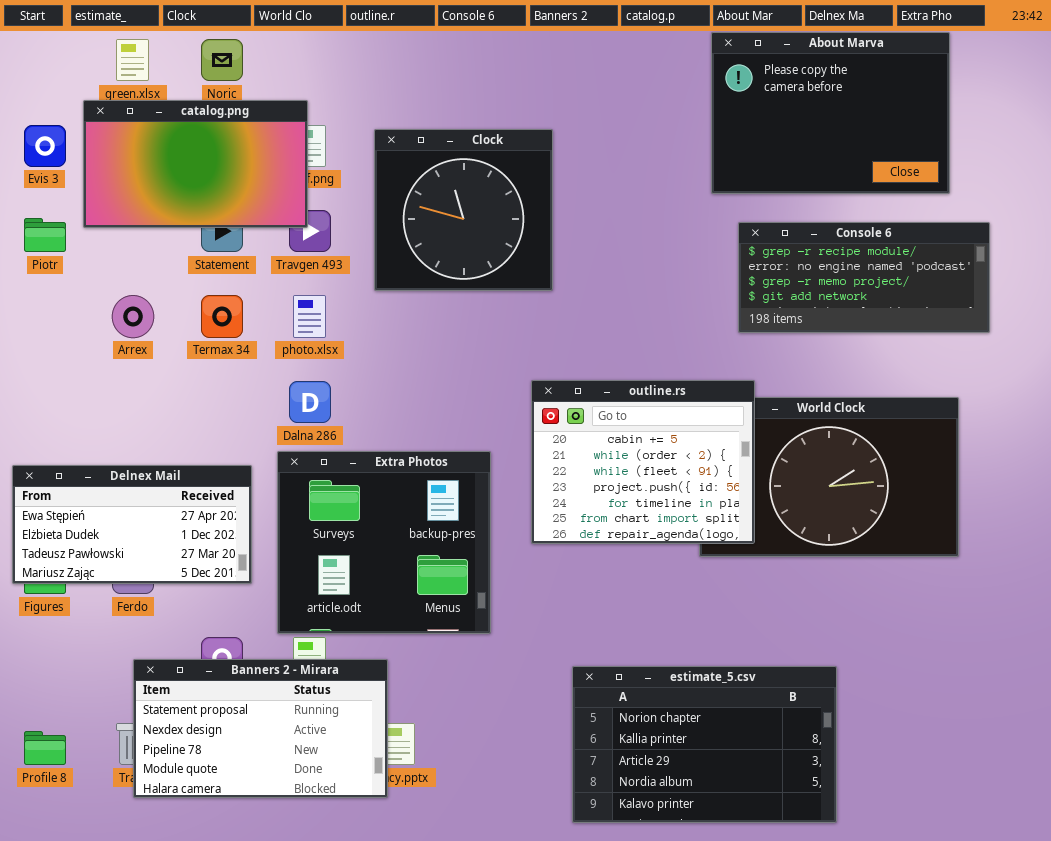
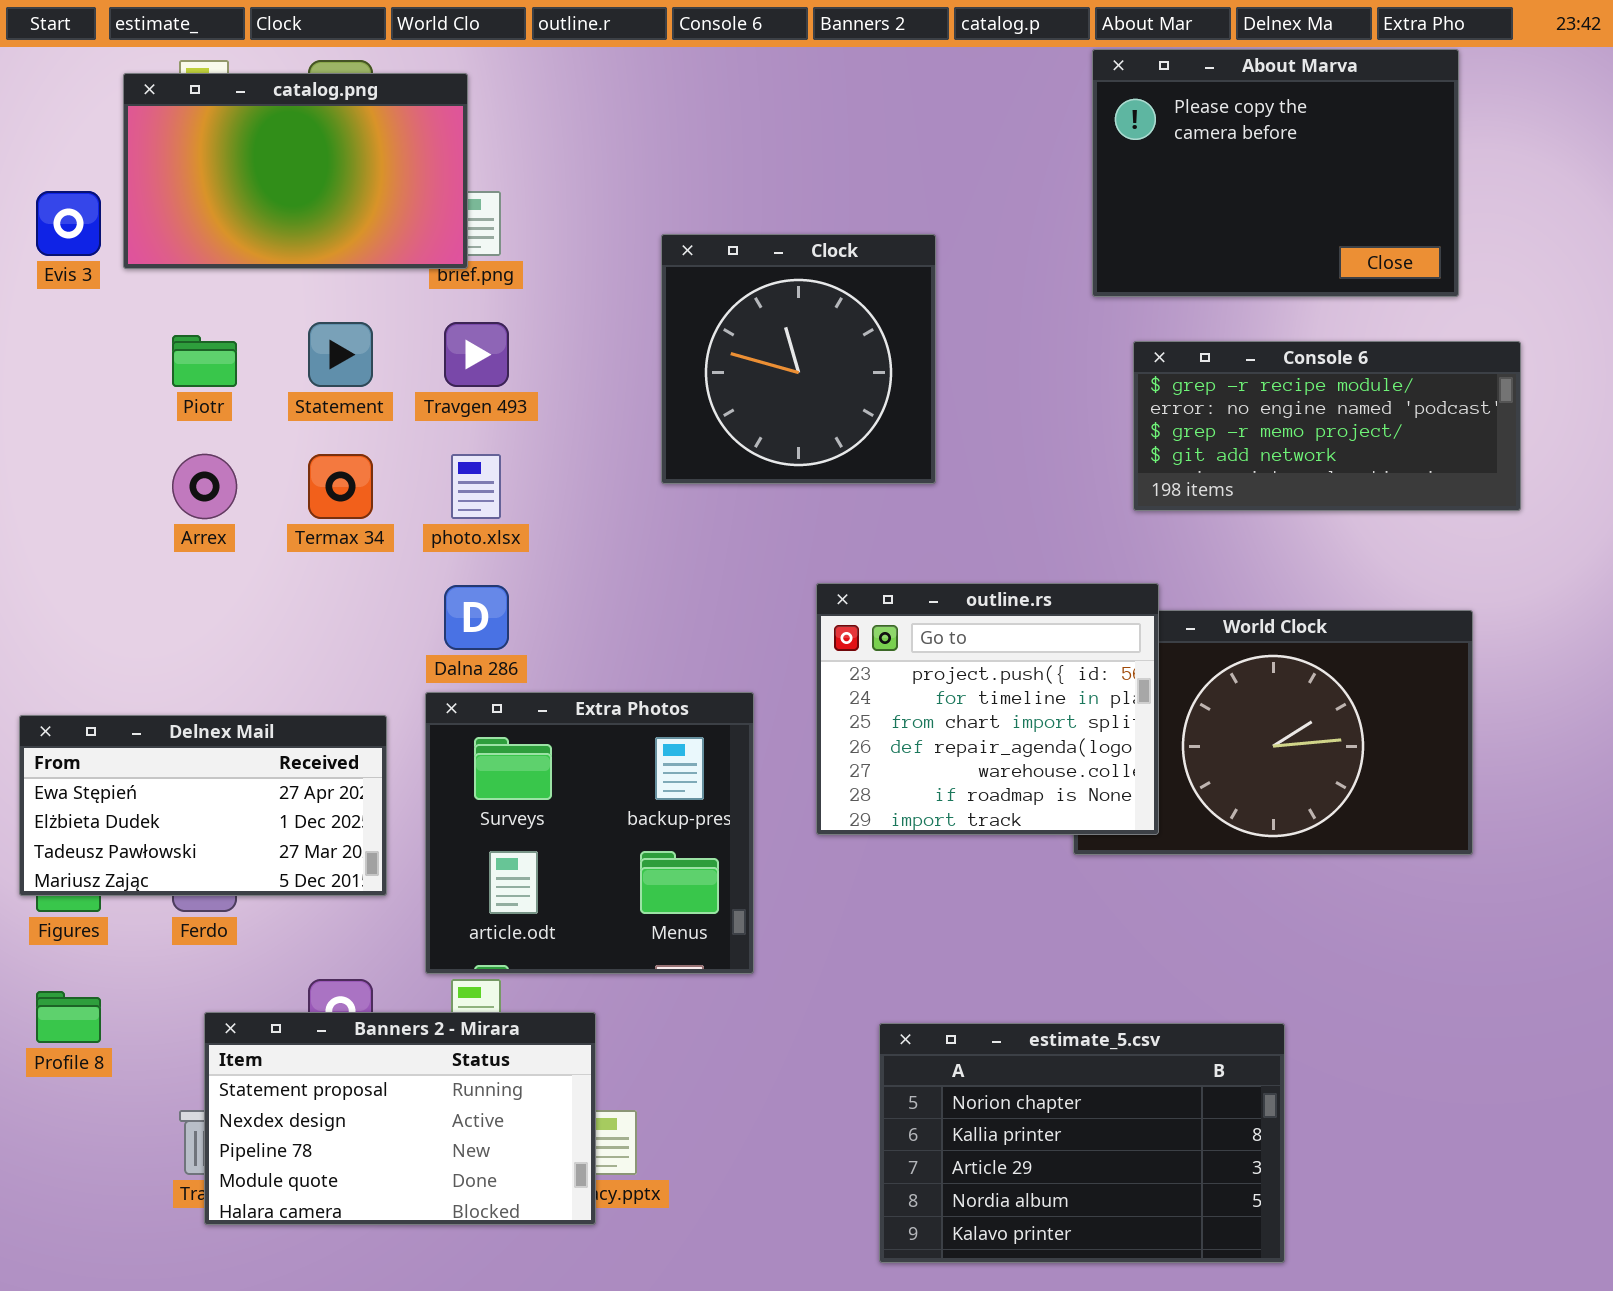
catalog.png: [83,100,308,228] -> [123,73,468,269], moved
Clock: [374,129,553,291] -> [661,234,936,484], moved
Piotr: [24,218,66,252] -> [172,335,237,387], moved
outline.rs: [531,380,755,544] -> [816,583,1159,835], scrolled down 3 rows
Profile 8: [24,731,66,765] -> [36,991,101,1043], moved

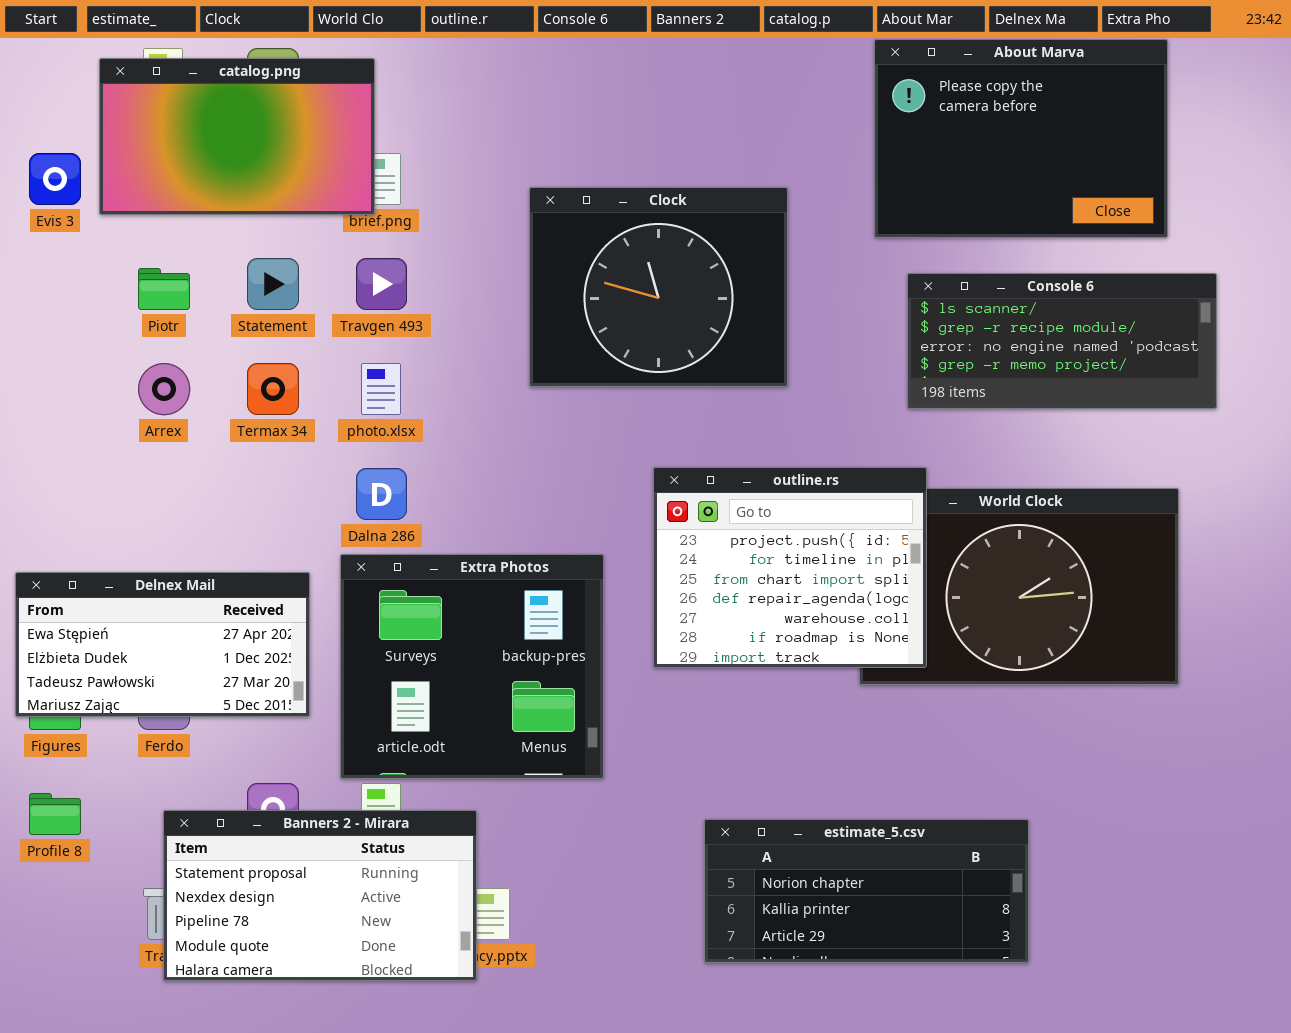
Clock: [661,234,936,484] -> [529,187,788,387], resized
Console 6: [1133,341,1521,511] -> [907,273,1217,409], scrolled up 1 row
estimate_5.csv: [879,1023,1285,1263] -> [704,819,1029,963], resized

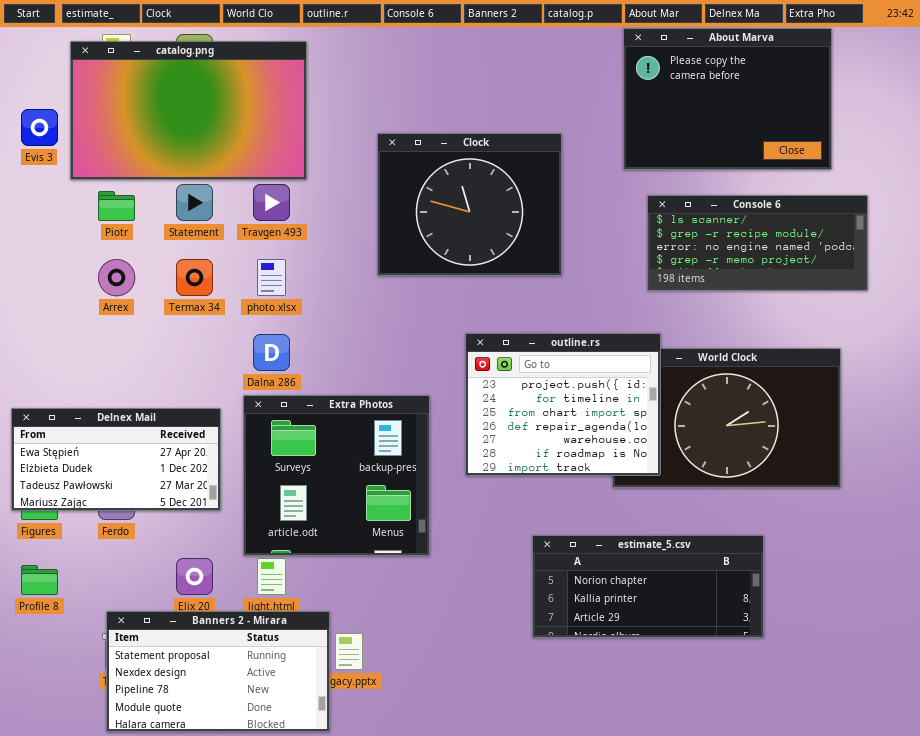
catalog.png: [99,58,375,215] -> [70,41,307,180], resized
Banners 2 - Mirara: [163,810,477,981] -> [106,611,330,732], moved
estimate_5.csv: [704,819,1029,963] -> [532,535,764,638], moved

